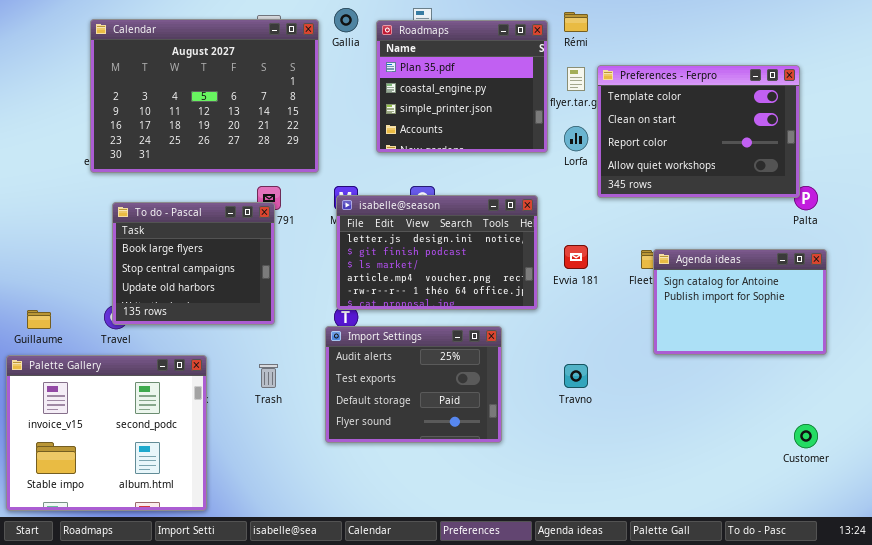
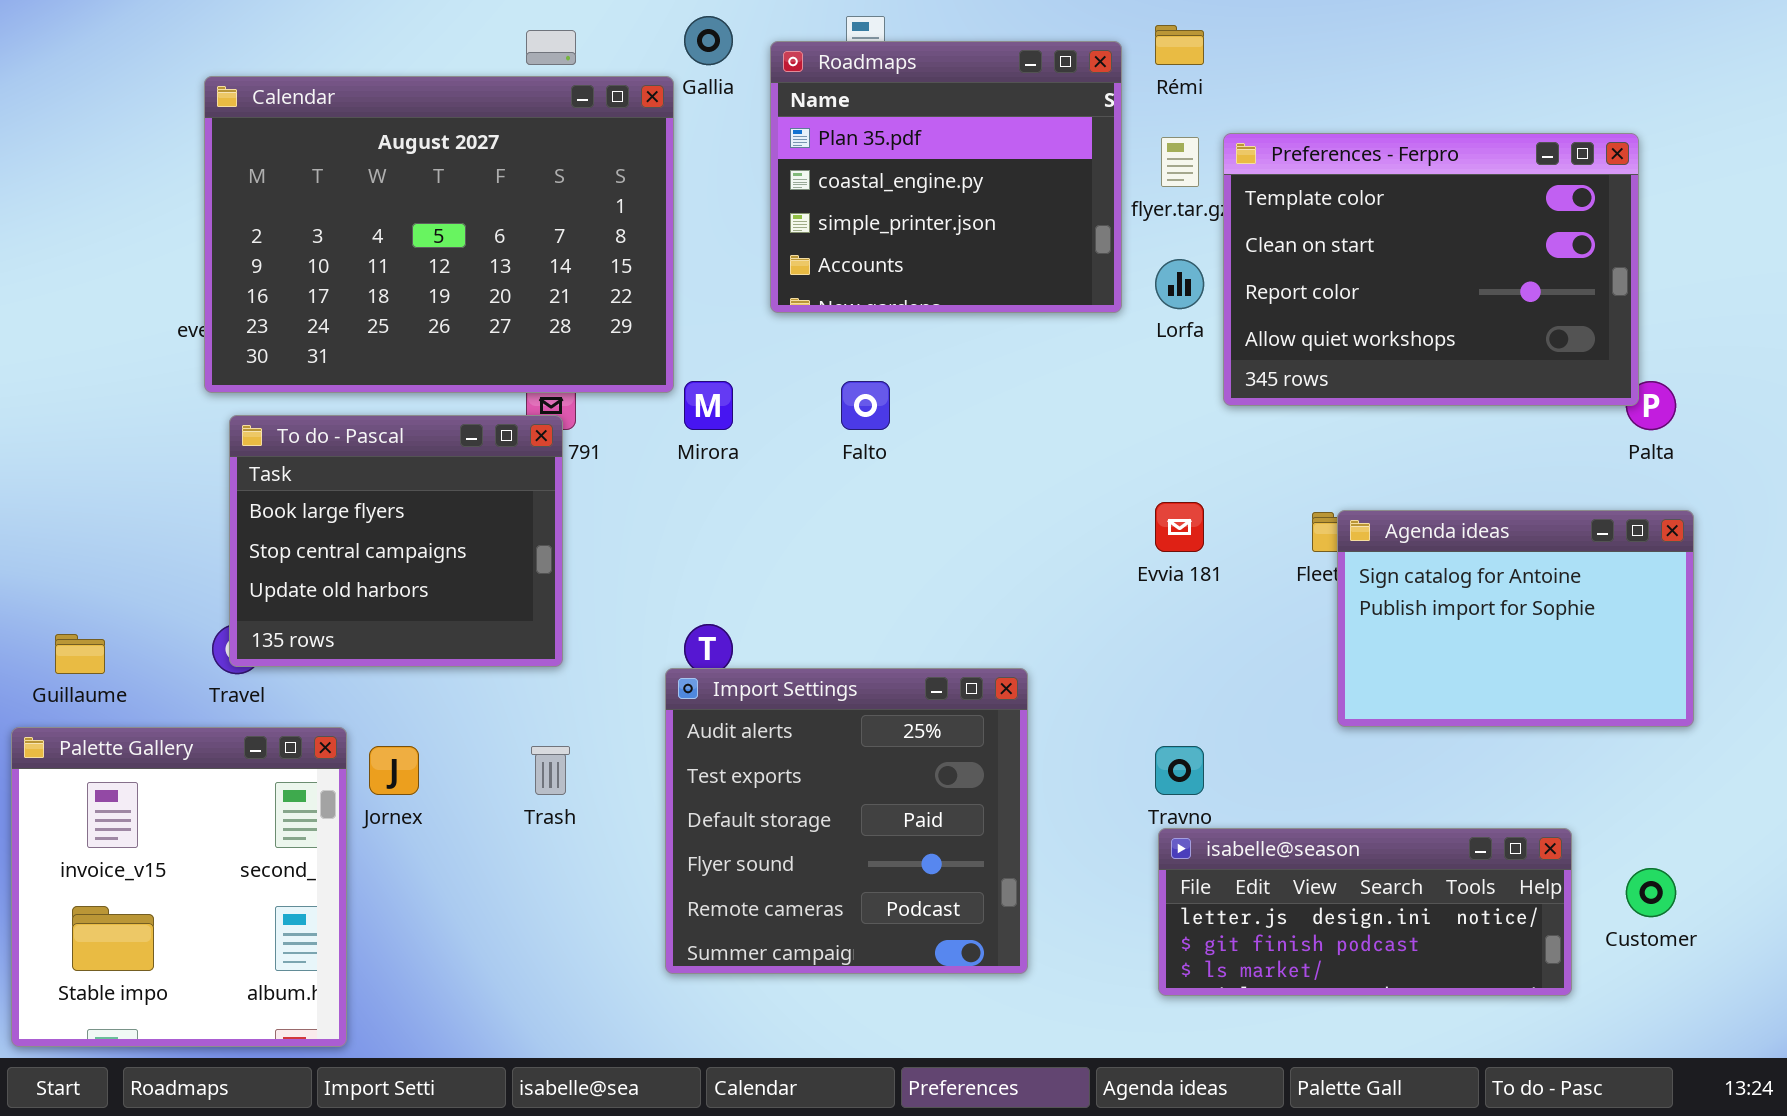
Calendar: [90,19,319,173] -> [204,76,674,393], moved
isabelle@season: [336,195,538,310] -> [1158,828,1572,996], moved, resized
Import Settings: [325,326,502,443] -> [665,668,1028,974], resized
Palette Gallery: [6,355,207,511] -> [11,727,347,1047], resized

